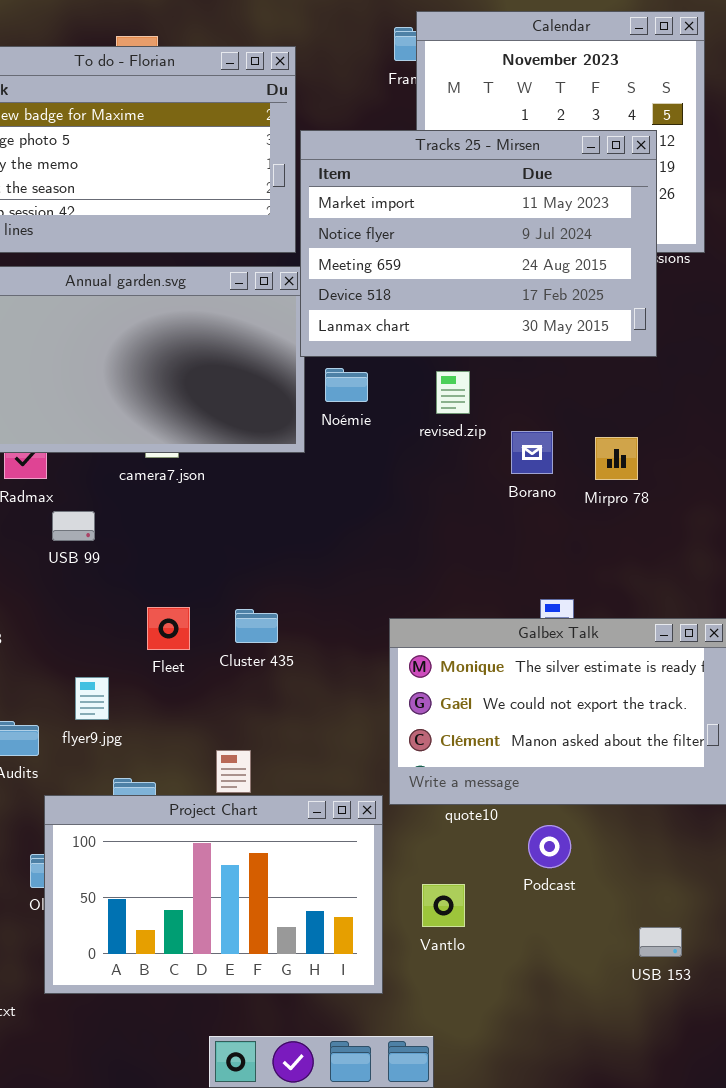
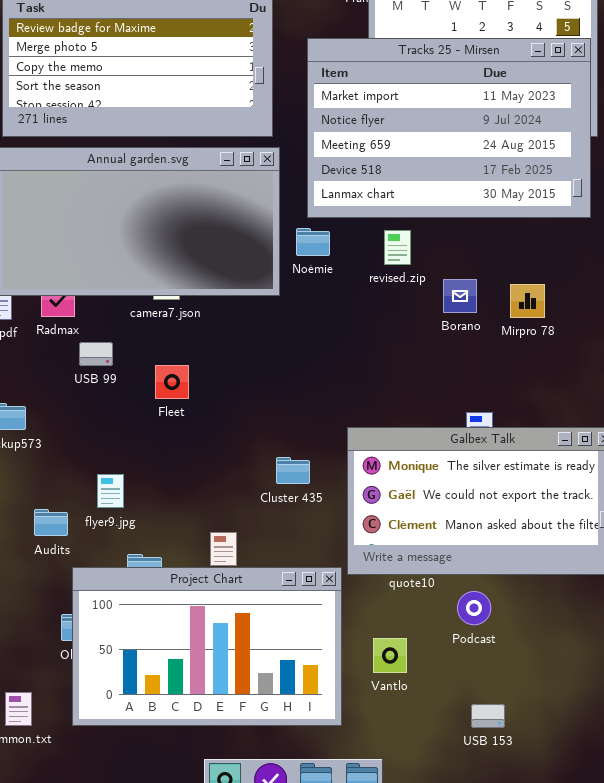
Tracks 25 - Mirsen: [300,130,657,357] -> [307,38,591,218], moved
Fleet: [147,607,190,650] -> [155,365,189,399], moved
Cluster 435: [235,609,278,643] -> [276,457,310,484], moved
USB 153: [639,927,682,957] -> [471,704,505,728], moved

